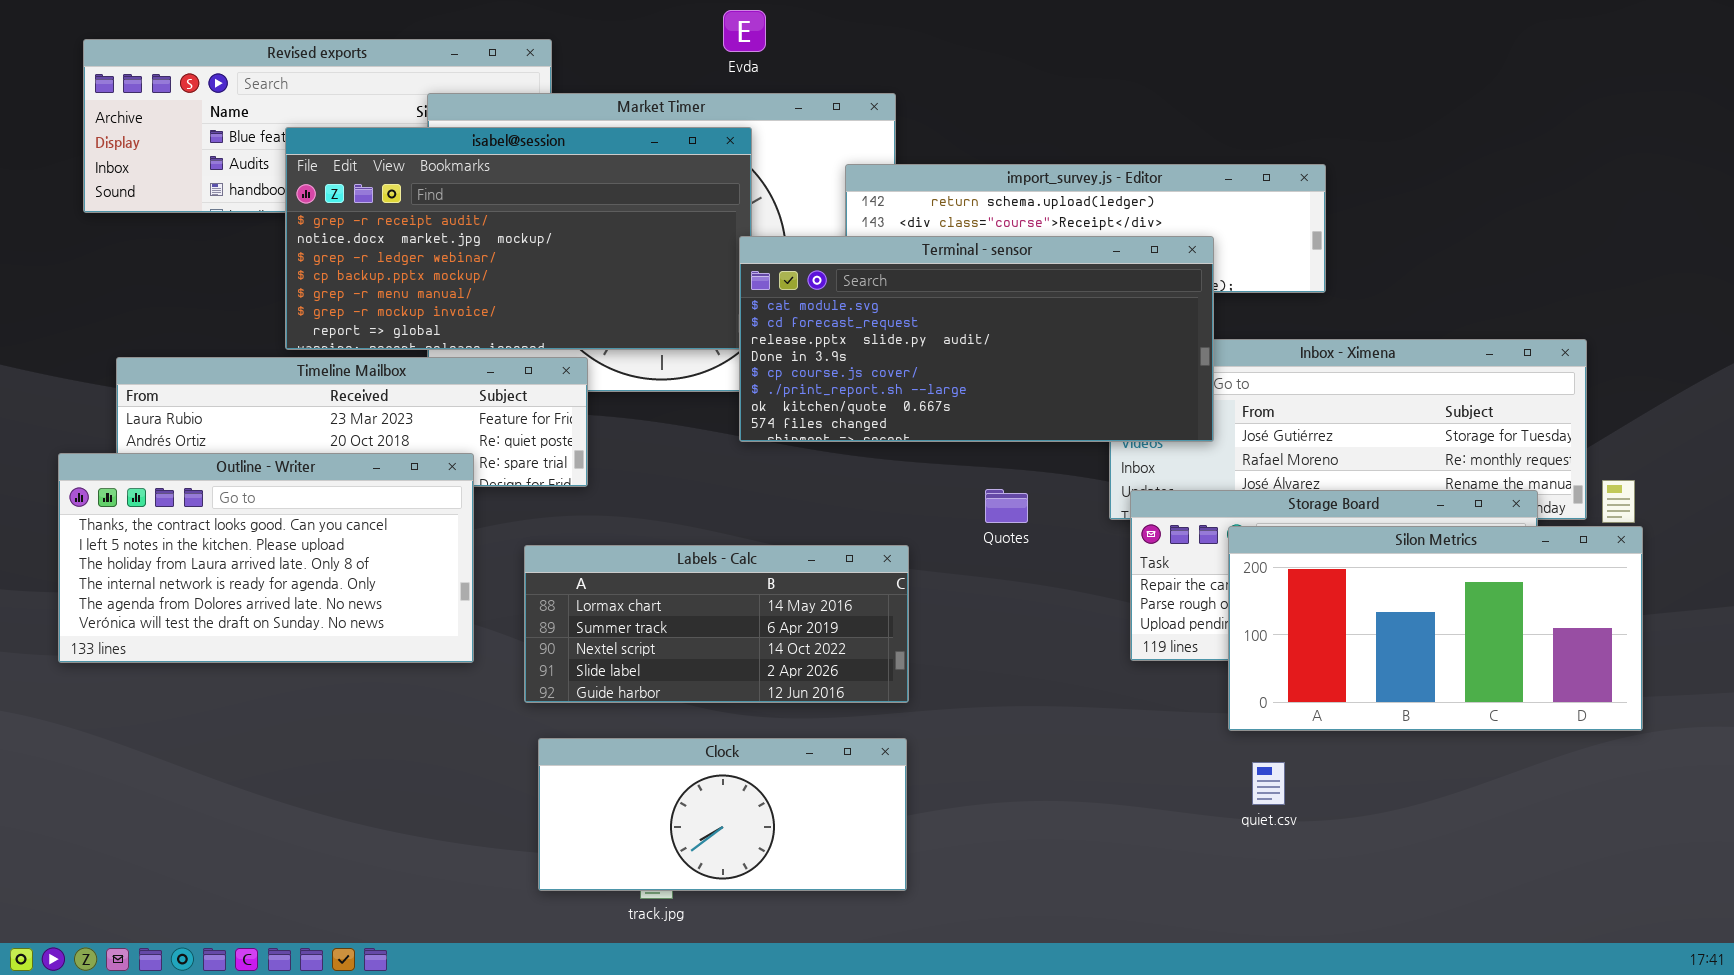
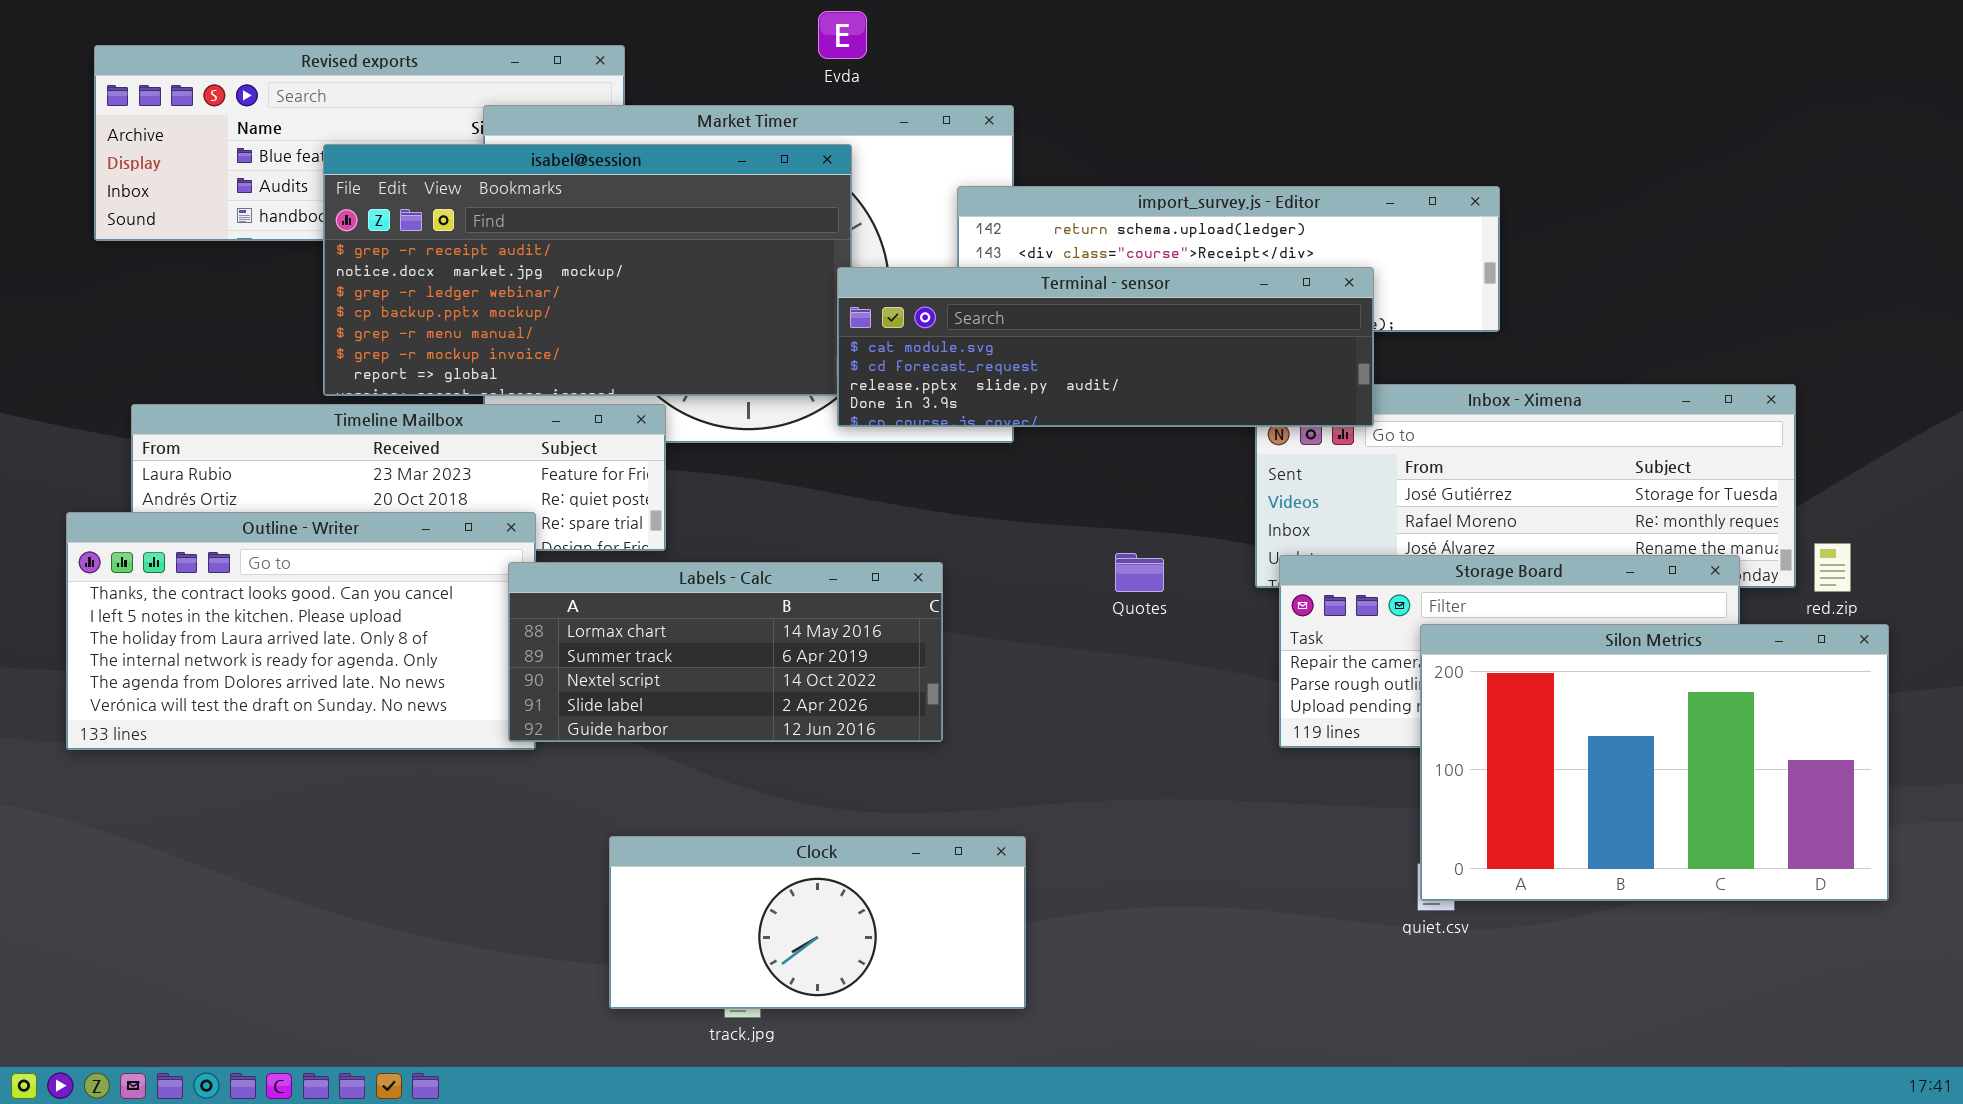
Terminal - sensor: [739,236,1214,442] -> [837,267,1374,427], resized
Silon Metrics: [1228,526,1643,731] -> [1420,624,1889,901], moved, resized
Labels - Calc: [524,545,909,703] -> [508,562,943,742], moved

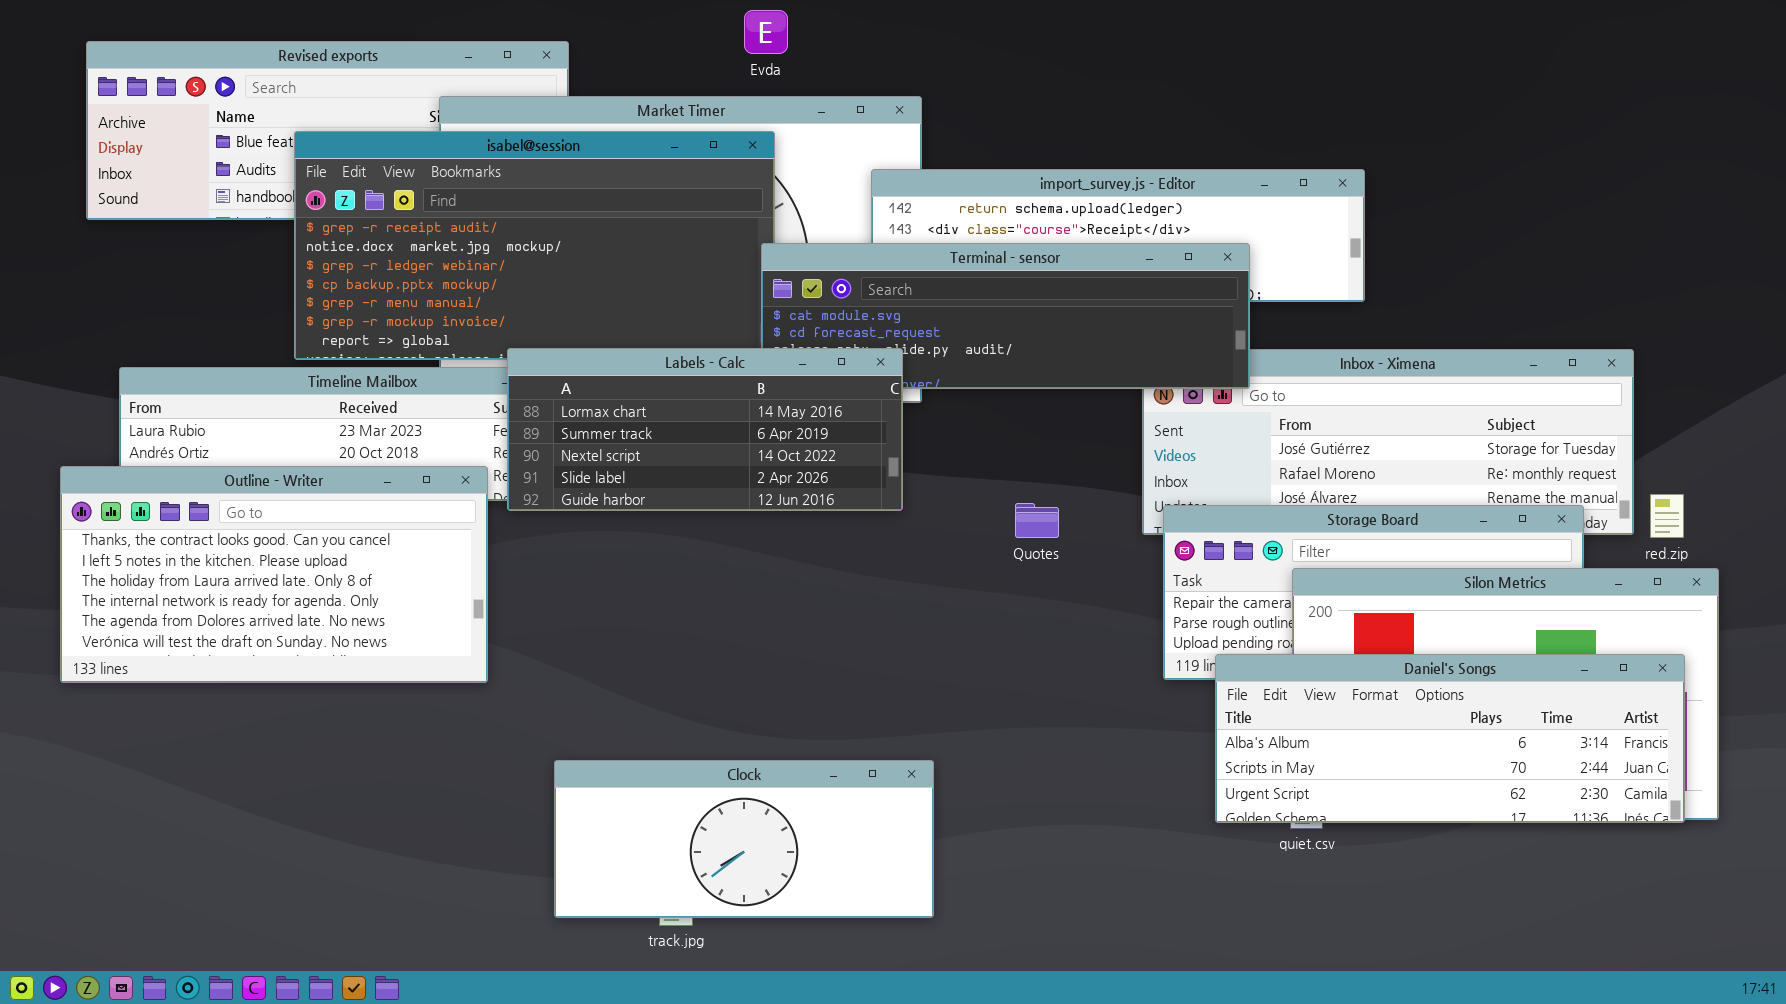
Labels - Calc: [508,562,943,742] -> [507,348,903,511], moved
Daniel's Songs: none -> [1215,654,1685,823], opened

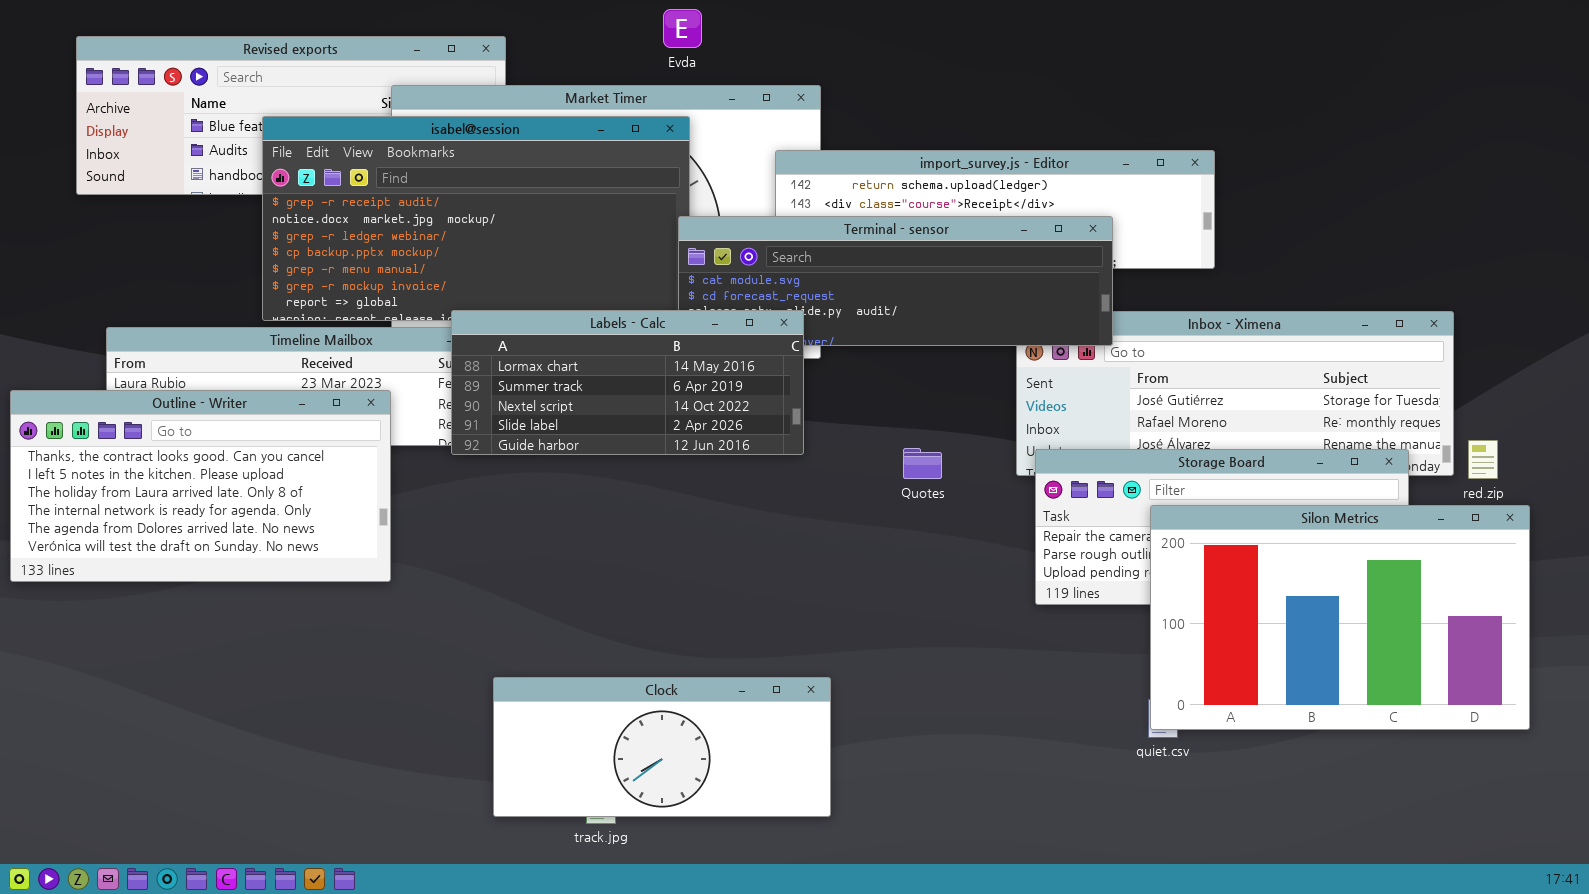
Outline - Writer: [60,466,488,683] -> [10,390,391,582], moved
Daniel's Songs: [1215,654,1685,823] -> none, closed

